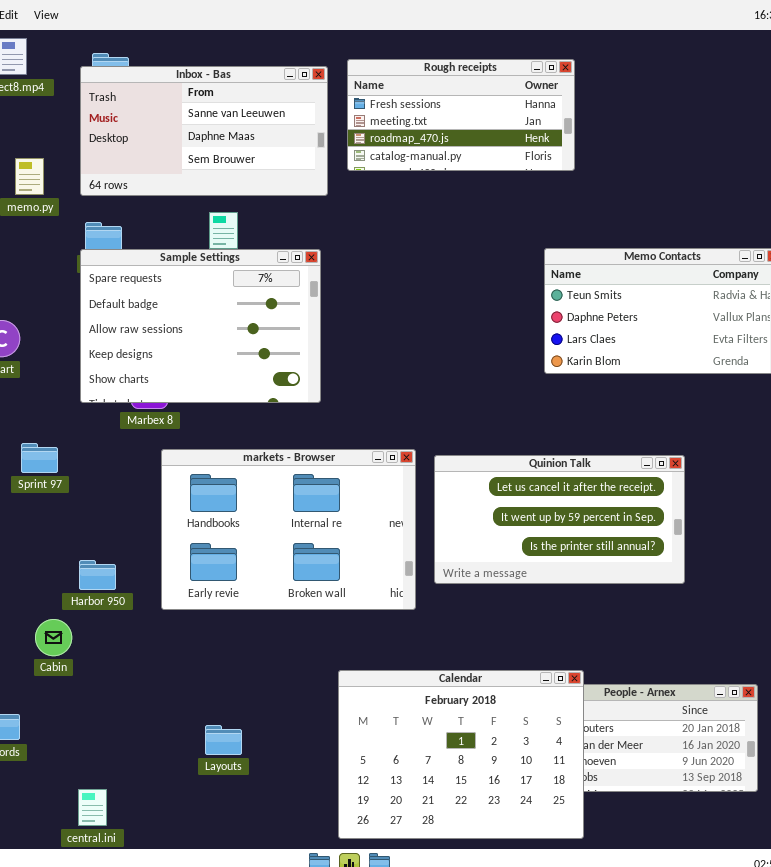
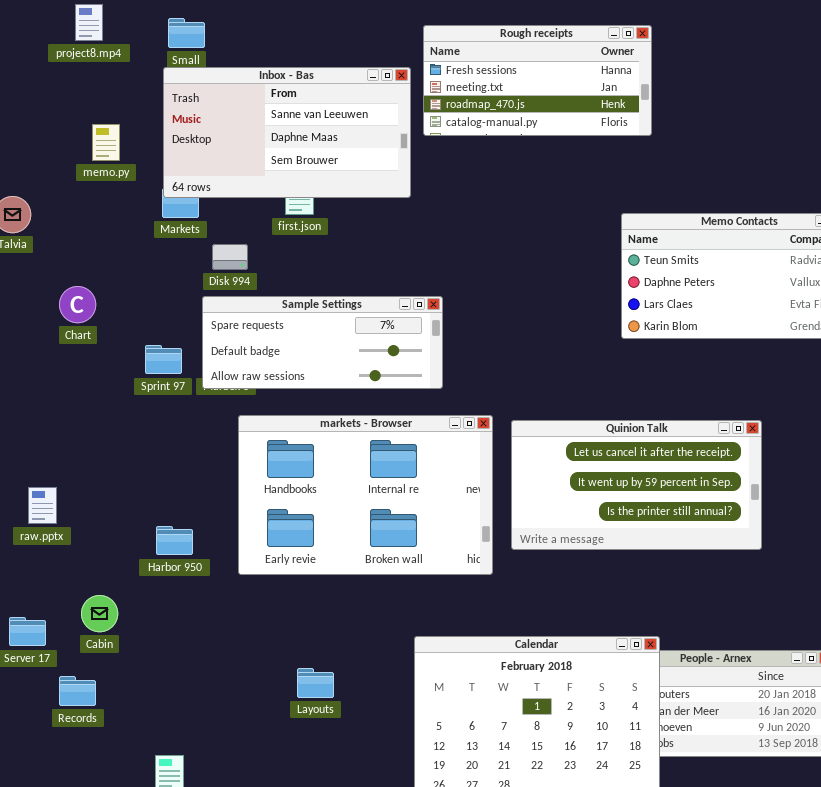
Inbox - Bas: [80,66,328,196] -> [163,67,411,198], moved
Sample Settings: [80,249,321,403] -> [202,296,443,389], moved, resized
Sprint 97: [21,443,58,473] -> [145,345,182,374], moved
Cabin: [35,619,72,656] -> [81,595,118,632], moved
Layouts: [205,725,242,755] -> [297,668,334,698], moved

